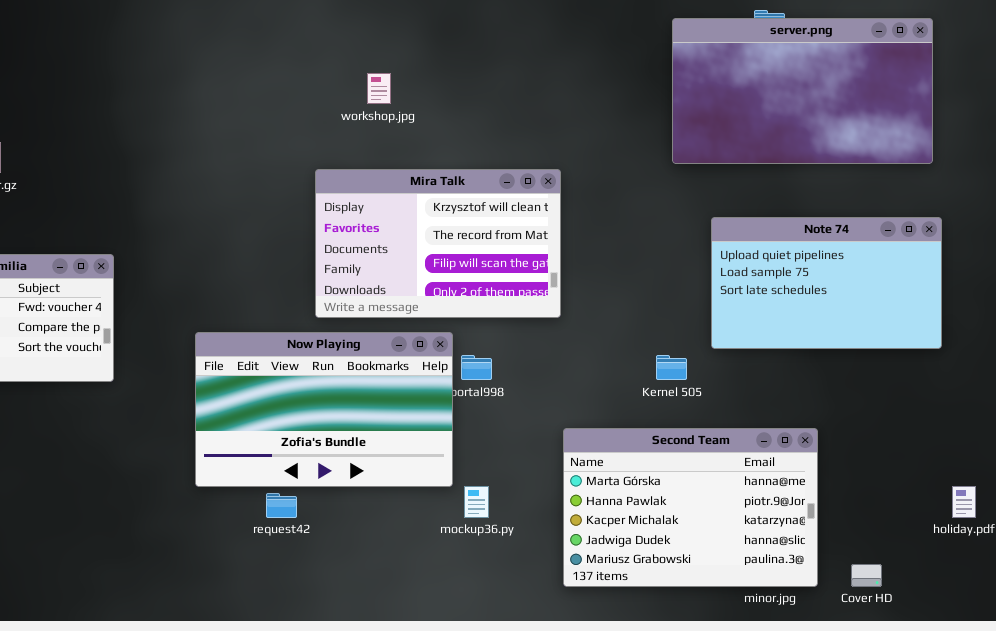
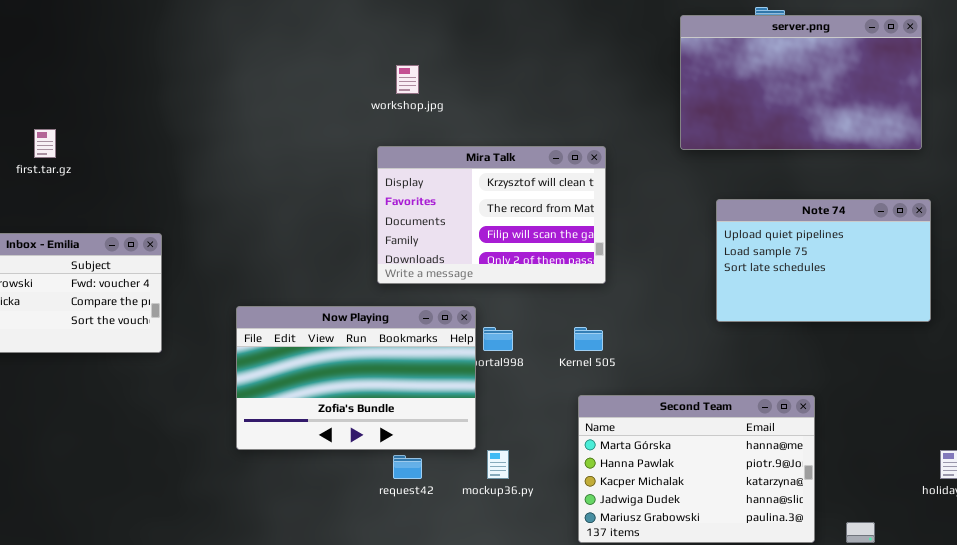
Mira Talk: [315,169,561,318] -> [377,146,606,284], moved
Kernel 505: [656,355,687,380] -> [574,327,603,351], moved
request42: [266,493,297,518] -> [393,455,422,479], moved

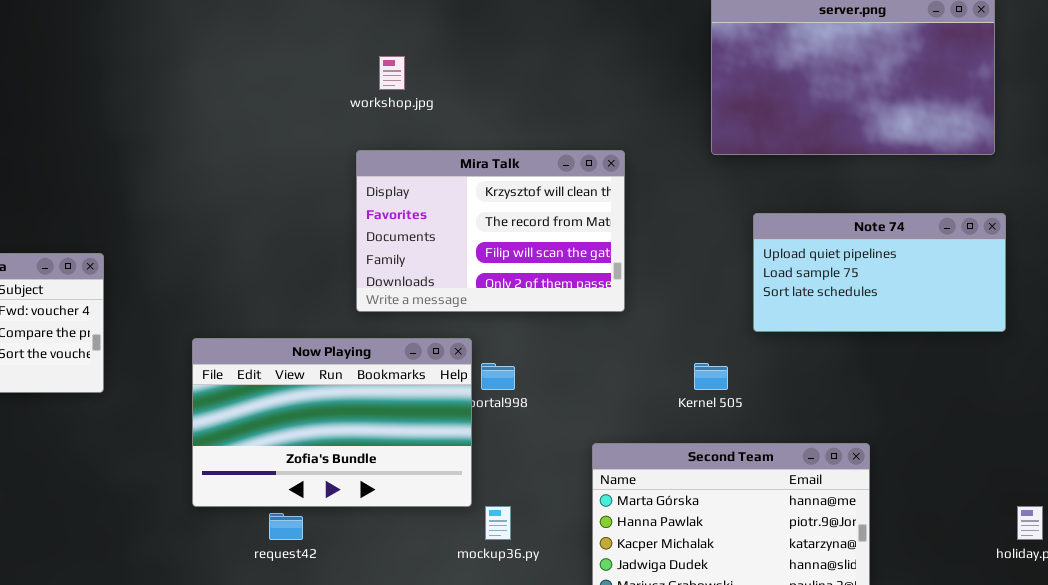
Note 74: [716,199,931,322] -> [753,213,1006,332], resized
Kernel 505: [574,327,603,351] -> [694,363,728,390], moved
request42: [393,455,422,479] -> [269,513,303,540], moved

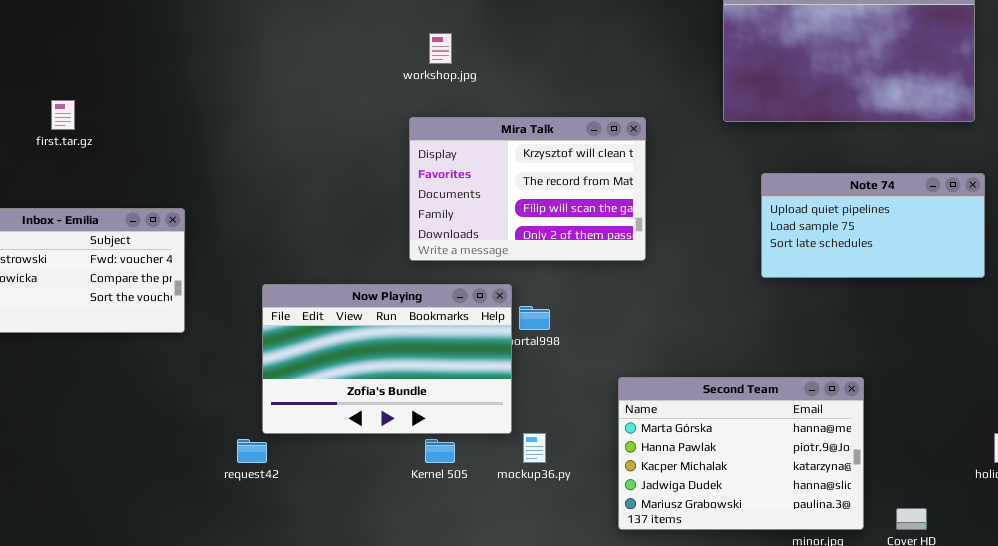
Kernel 505: [694,363,728,390] -> [425,439,455,463], moved
request42: [269,513,303,540] -> [237,439,267,463], moved

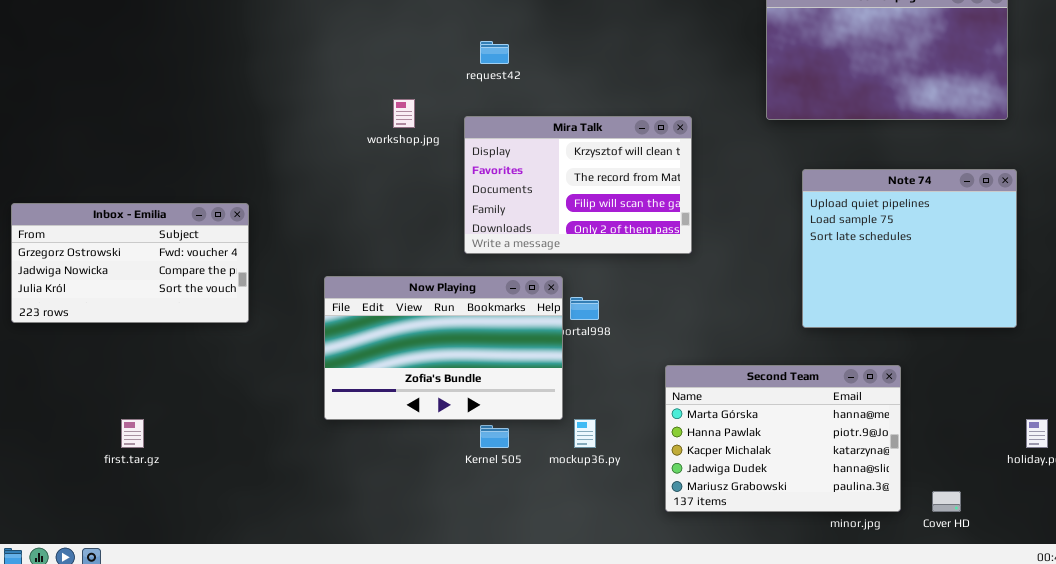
workshop.jpg: [429,33,452,64] -> [393,99,415,128], moved
first.tar.gz: [51,100,75,130] -> [121,419,144,448], moved
Note 74: [761,173,985,278] -> [802,169,1017,328], resized
request42: [237,439,267,463] -> [480,41,509,64], moved

